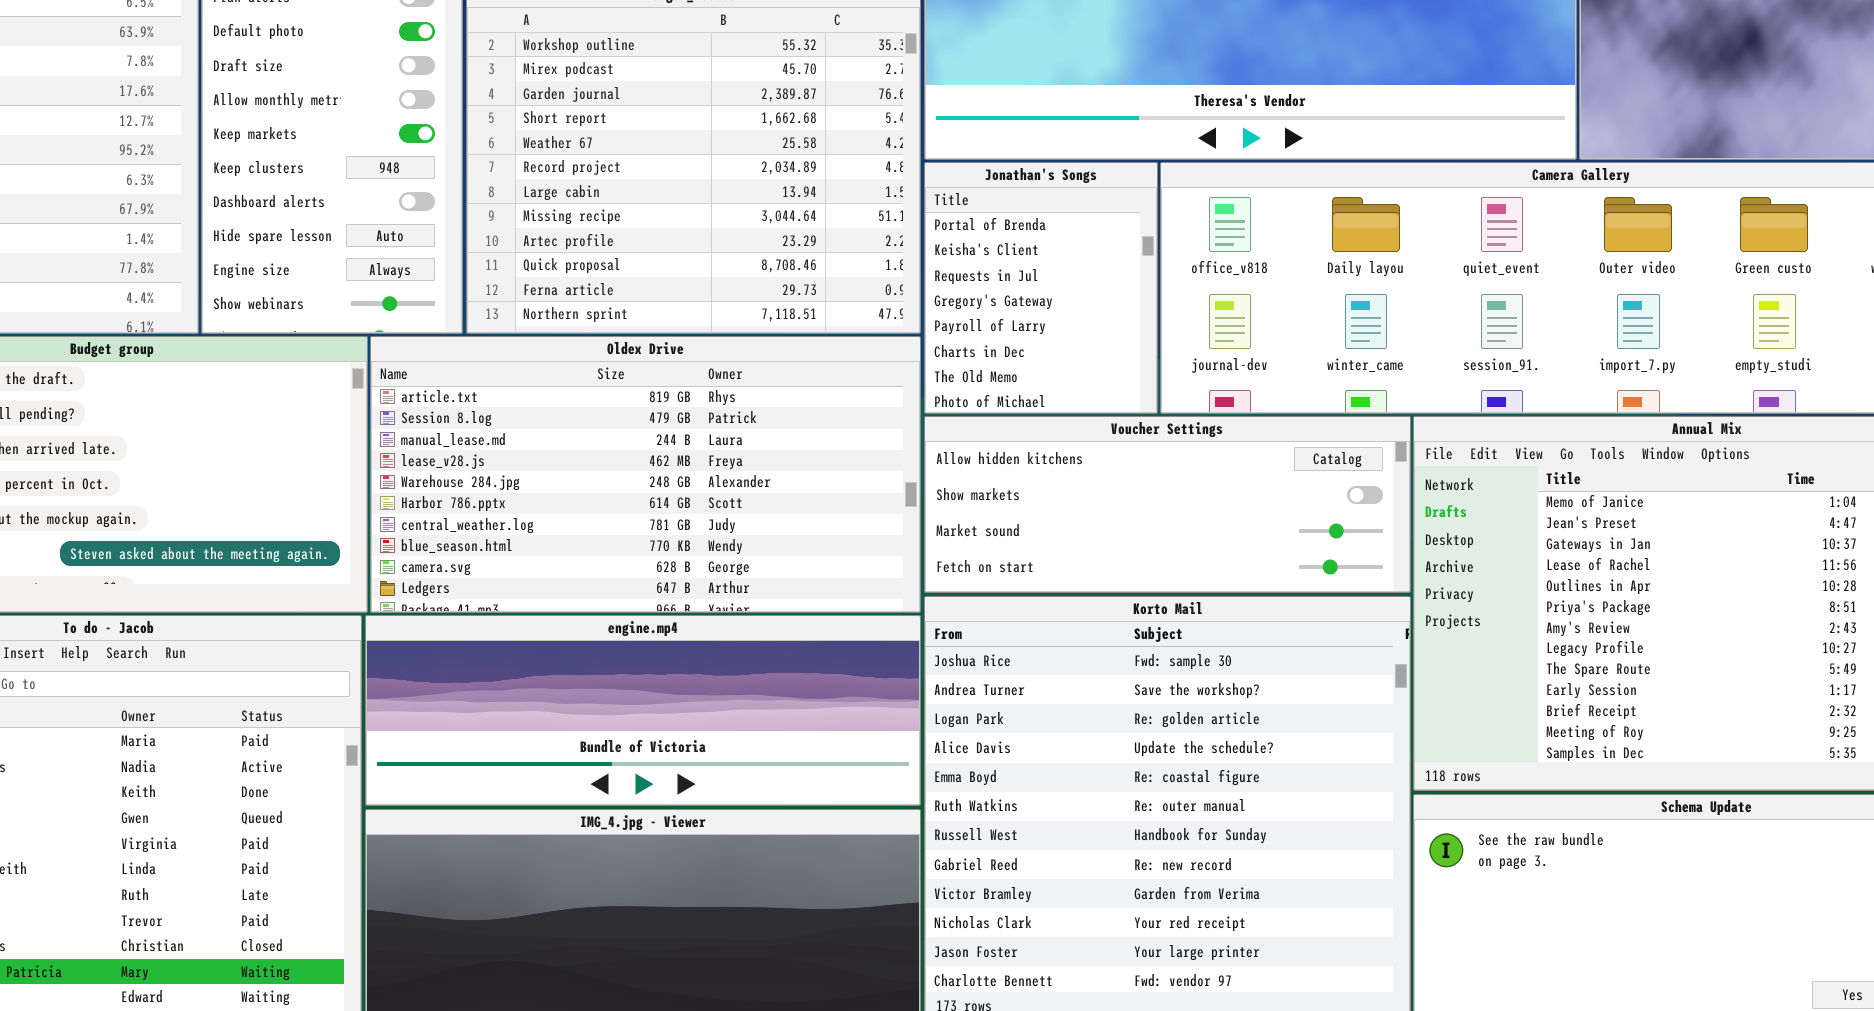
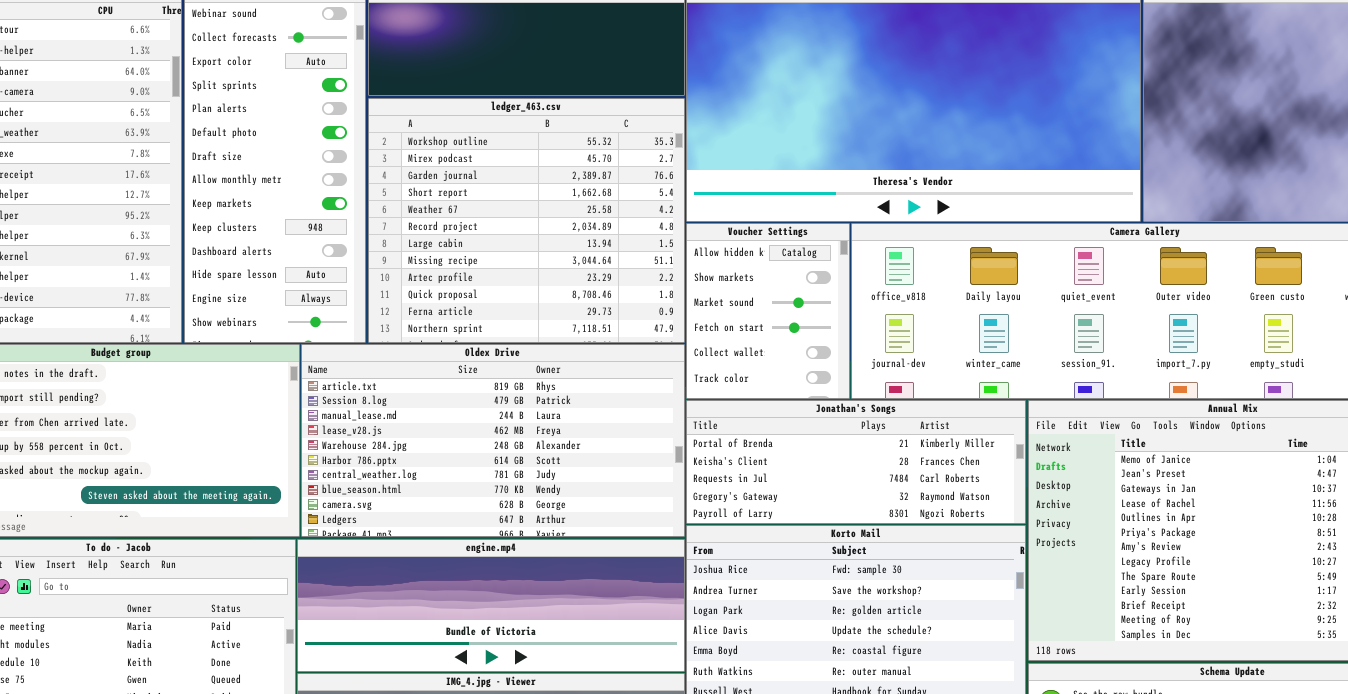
Jonathan's Songs: [924,162,1158,414] -> [686,400,1026,524], moved, resized
Voucher Settings: [924,416,1411,593] -> [686,223,850,399], moved, resized

